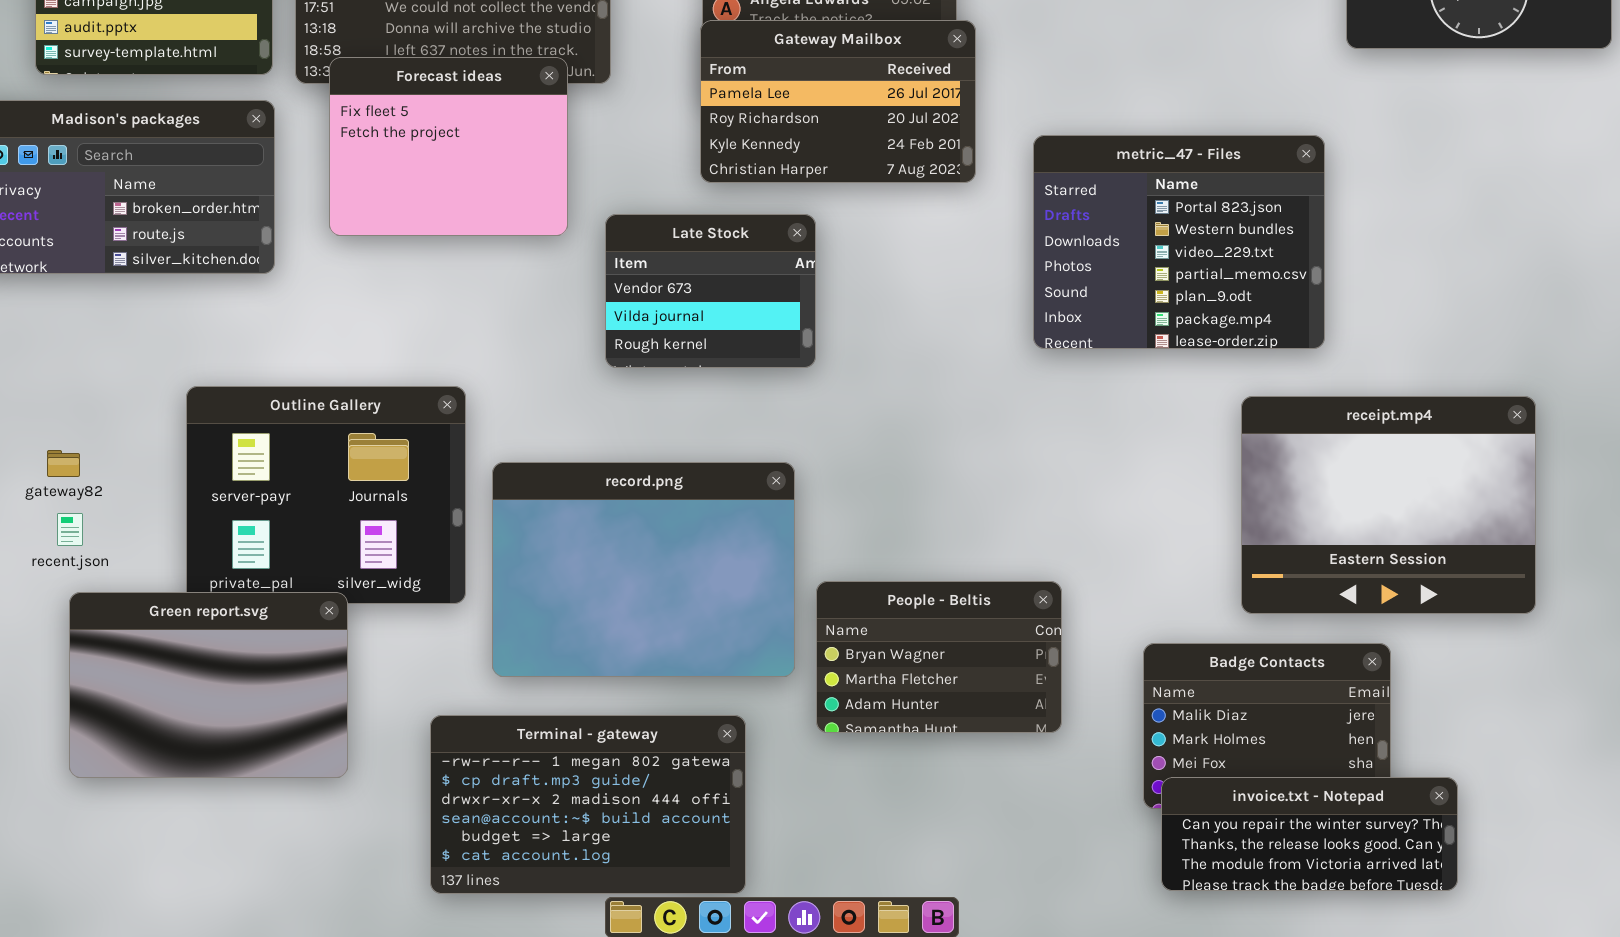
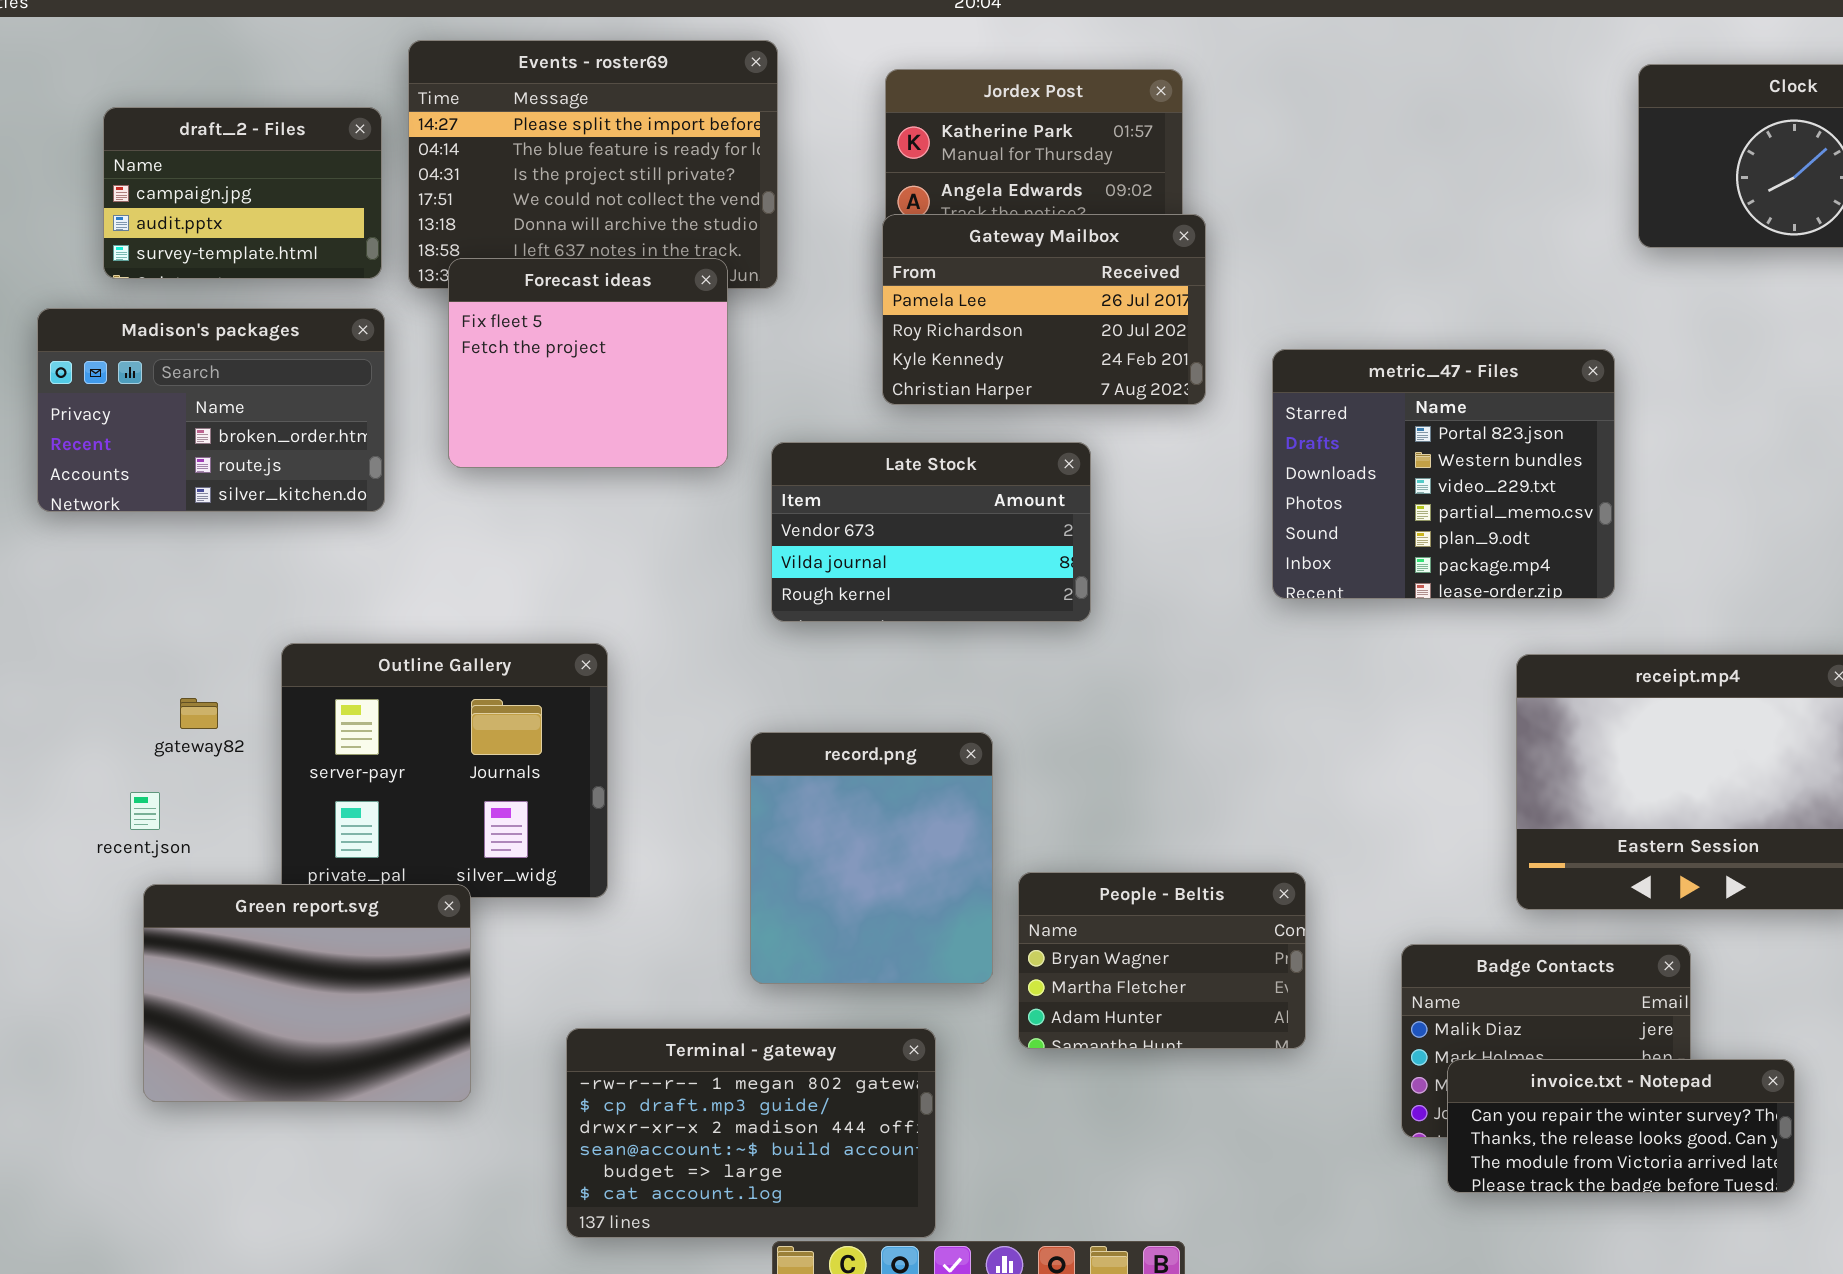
Late Stock: [605,214,816,368] -> [771,442,1091,622], resized
gateway82: [47,450,80,477] -> [180,698,218,729], moved
record.png: [492,462,795,677] -> [750,732,993,984], resized
invoice.txt - Notepad: [1161,777,1458,891] -> [1447,1059,1795,1193], moved

